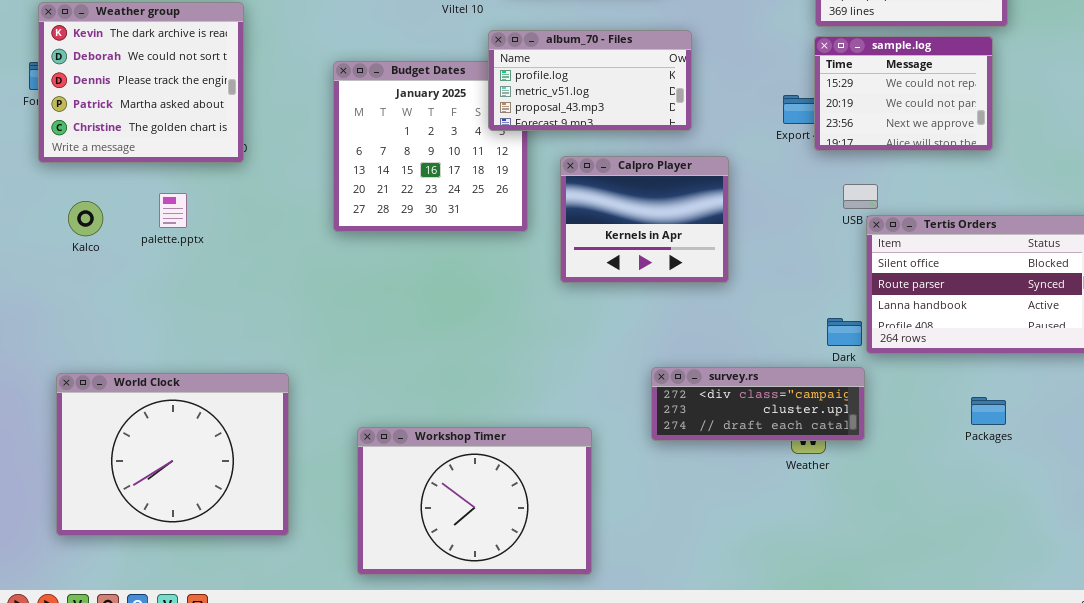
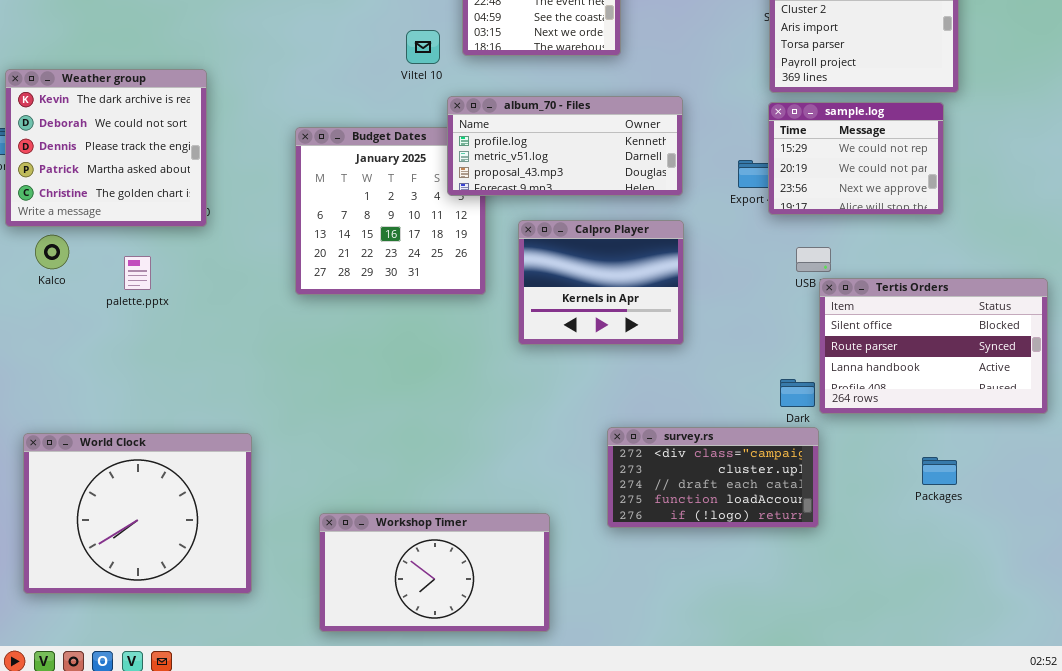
album_70 - Files: [488,30,692,131] -> [447,96,683,196], resized
Kalco: [68,201,103,236] -> [35,235,69,269], moved
survey.rs: [651,367,865,441] -> [607,427,819,528], resized
Workshop Timer: [357,427,592,575] -> [319,513,550,632], resized

